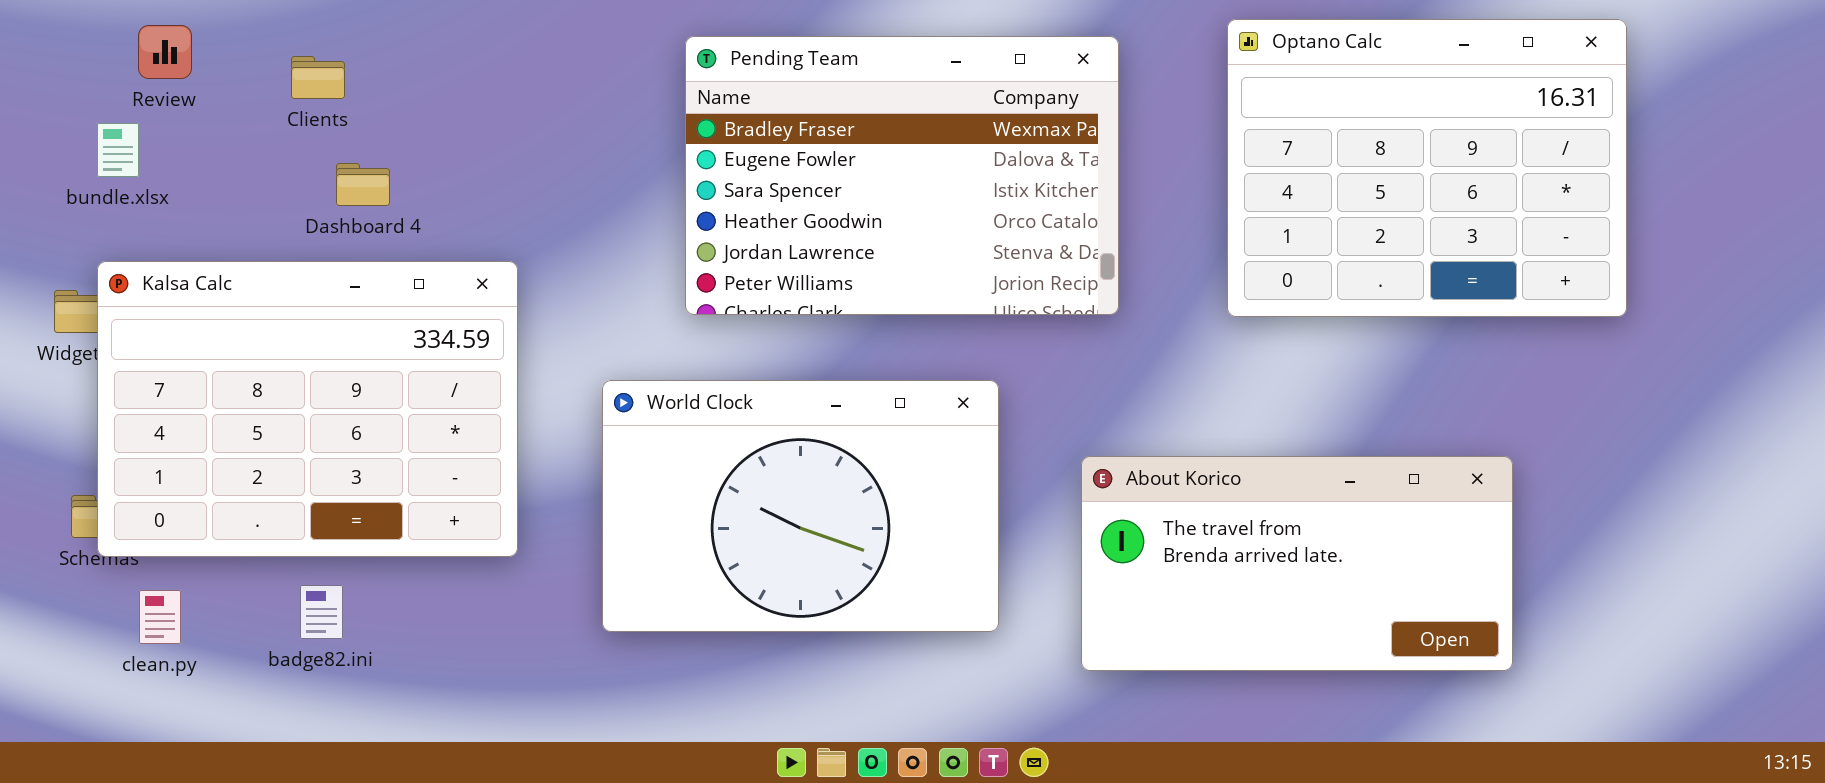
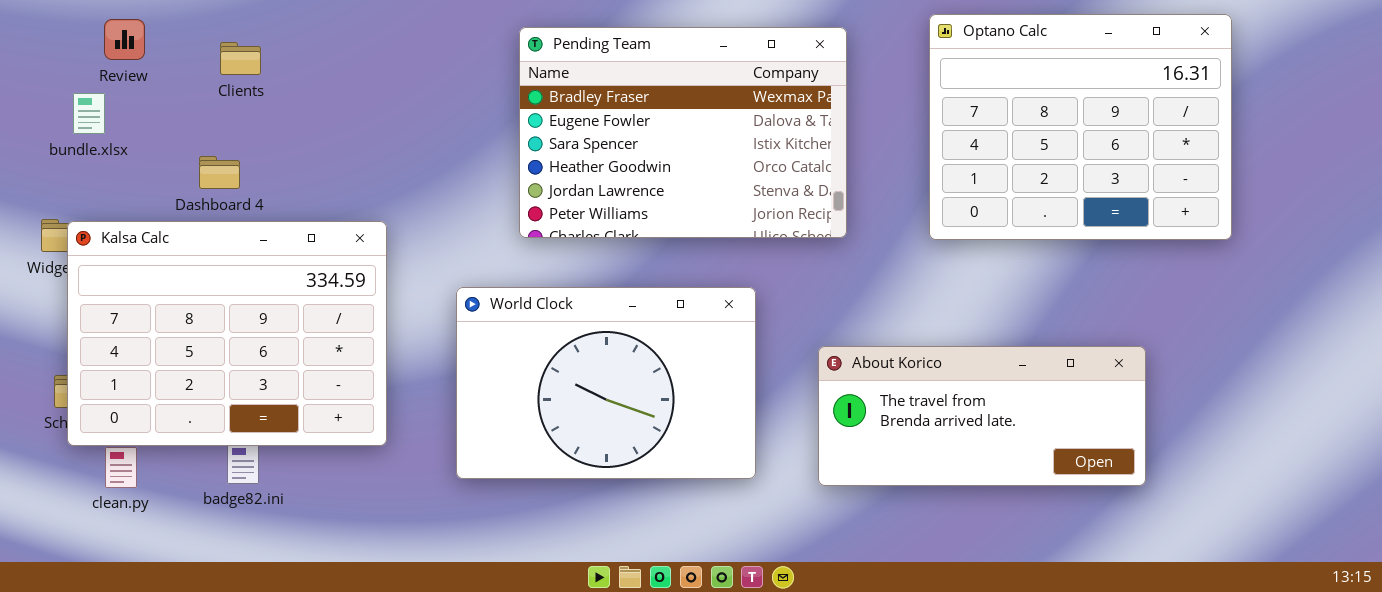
Dashboard 4: [336,163,390,206] -> [199,156,240,189], moved
Kalsa Calc: [97,261,518,557] -> [67,221,387,446], moved
About Korico: [1081,456,1513,671] -> [818,346,1146,486], resized

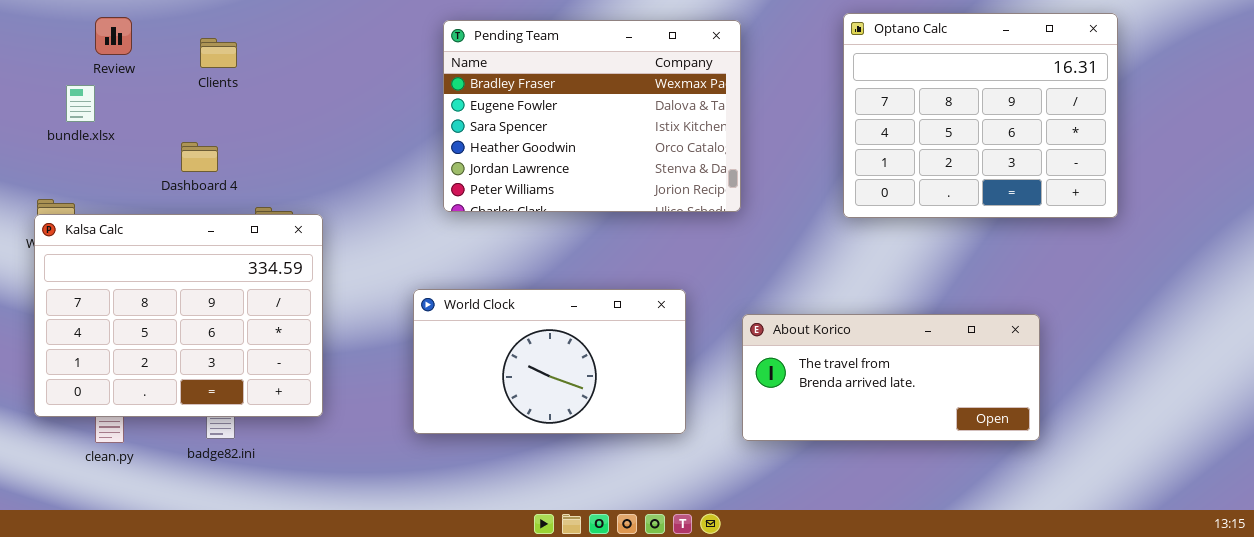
Pending Team: [519,27,847,238] -> [443,20,741,212], moved
Kalsa Calc: [67,221,387,446] -> [34,214,323,417], moved
World Clock: [456,287,756,479] -> [413,289,686,434], resized

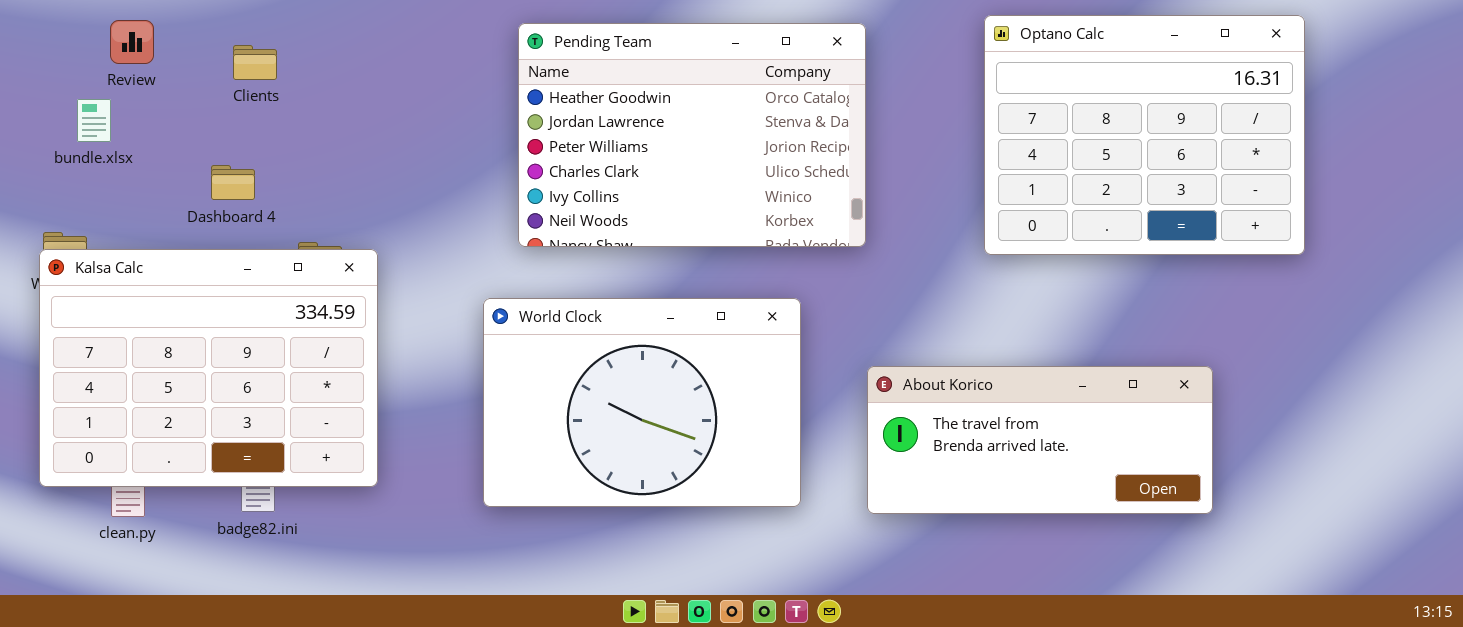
Pending Team: [443,20,741,212] -> [518,23,866,247], scrolled down 3 rows
World Clock: [413,289,686,434] -> [483,298,801,507], resized

